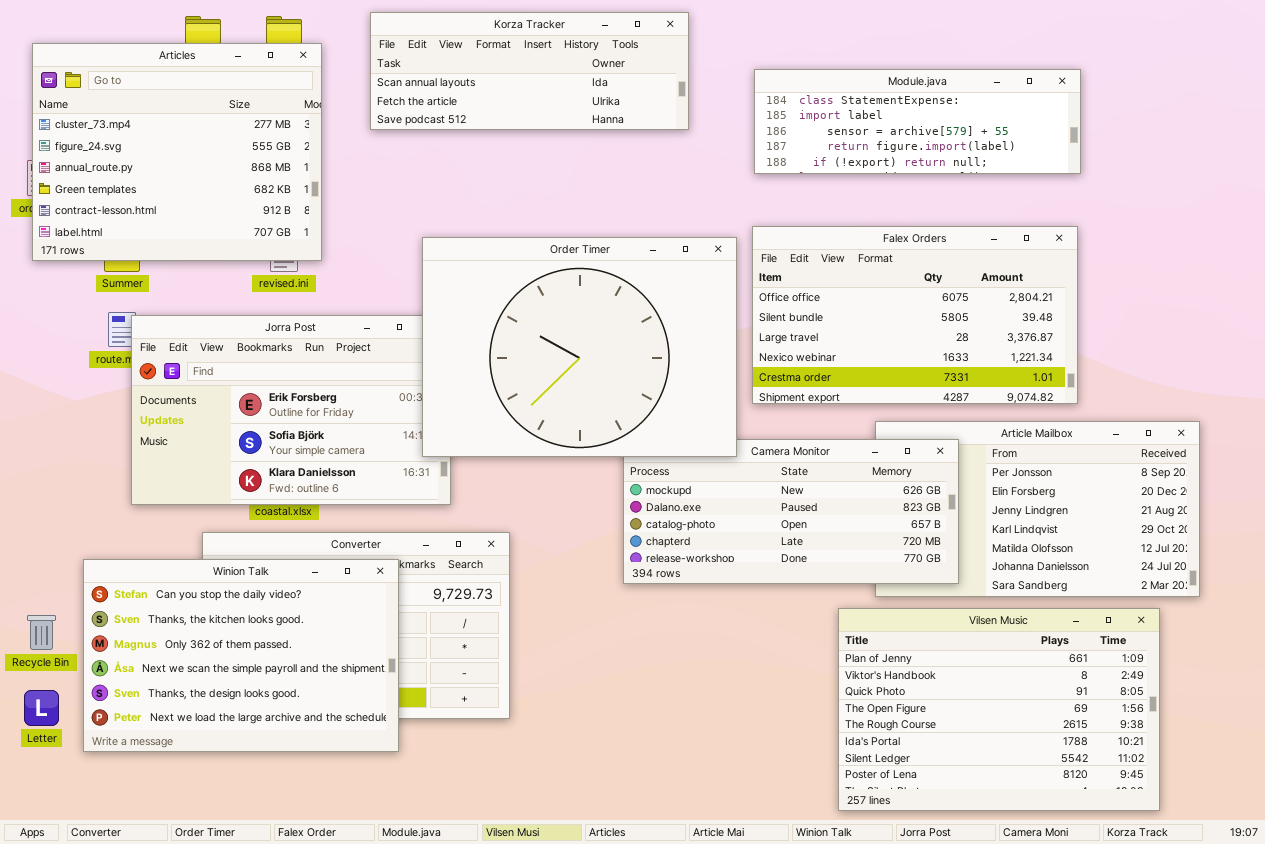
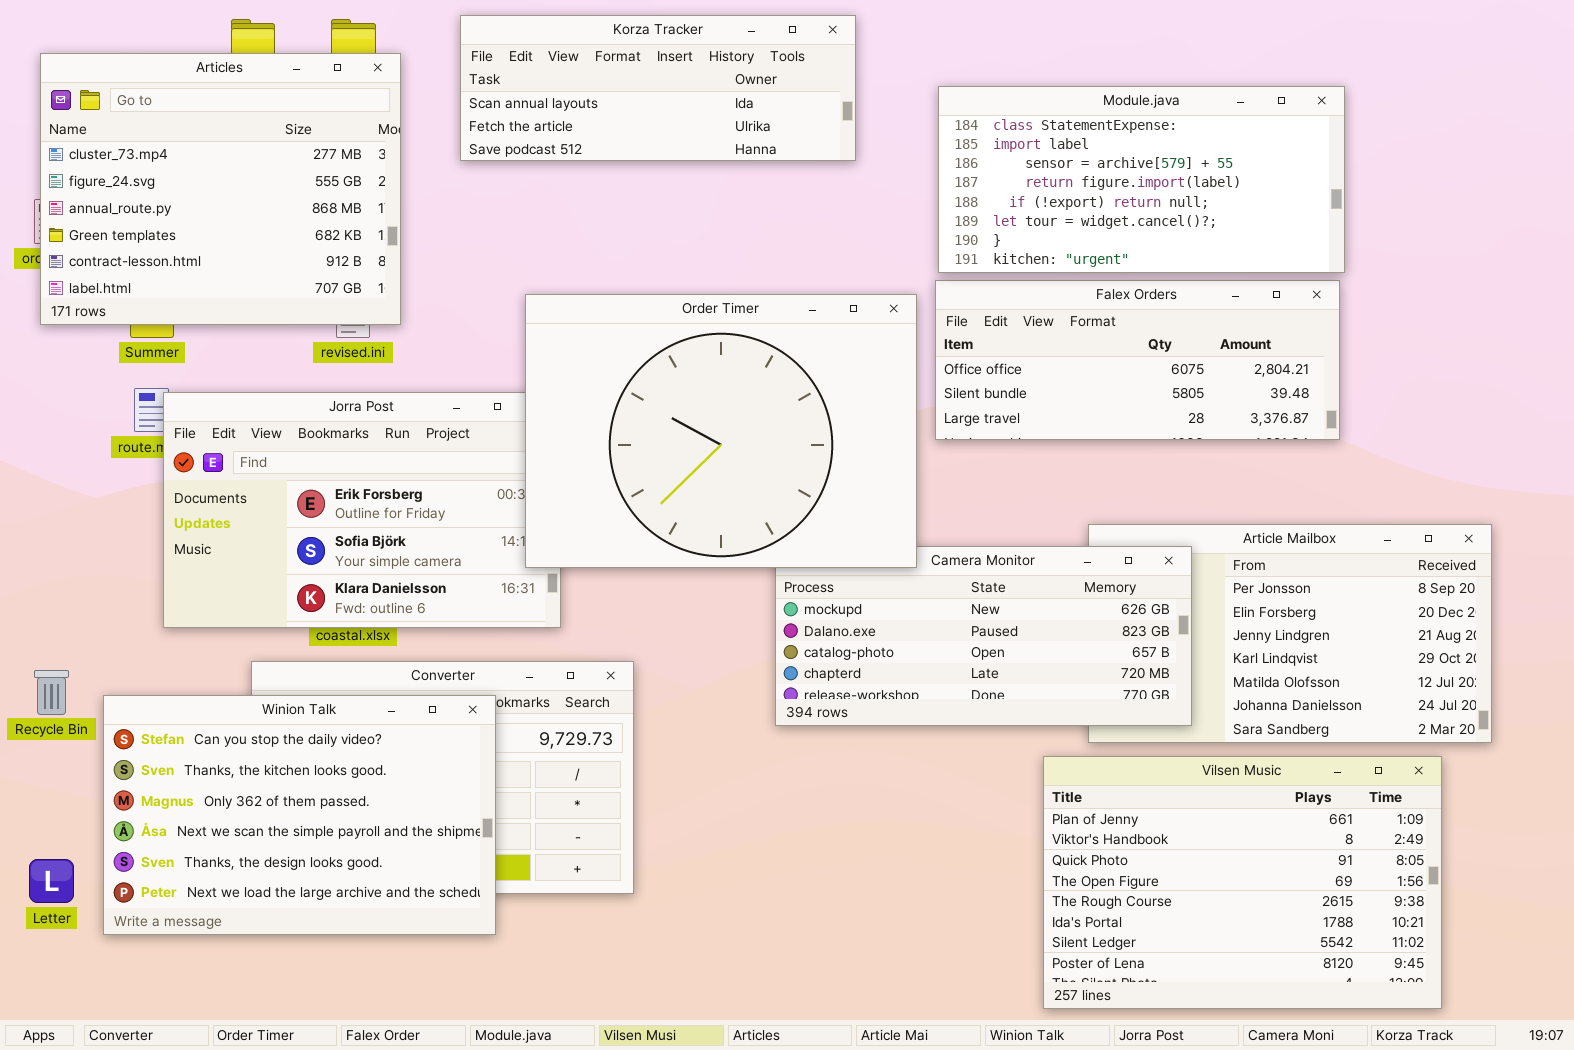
Module.java: [754,69,1081,174] -> [938,86,1345,273], resized
Falex Orders: [752,226,1078,404] -> [935,280,1340,440], resized
Recycle Bin: [27,615,56,650] -> [34,670,69,715], moved

